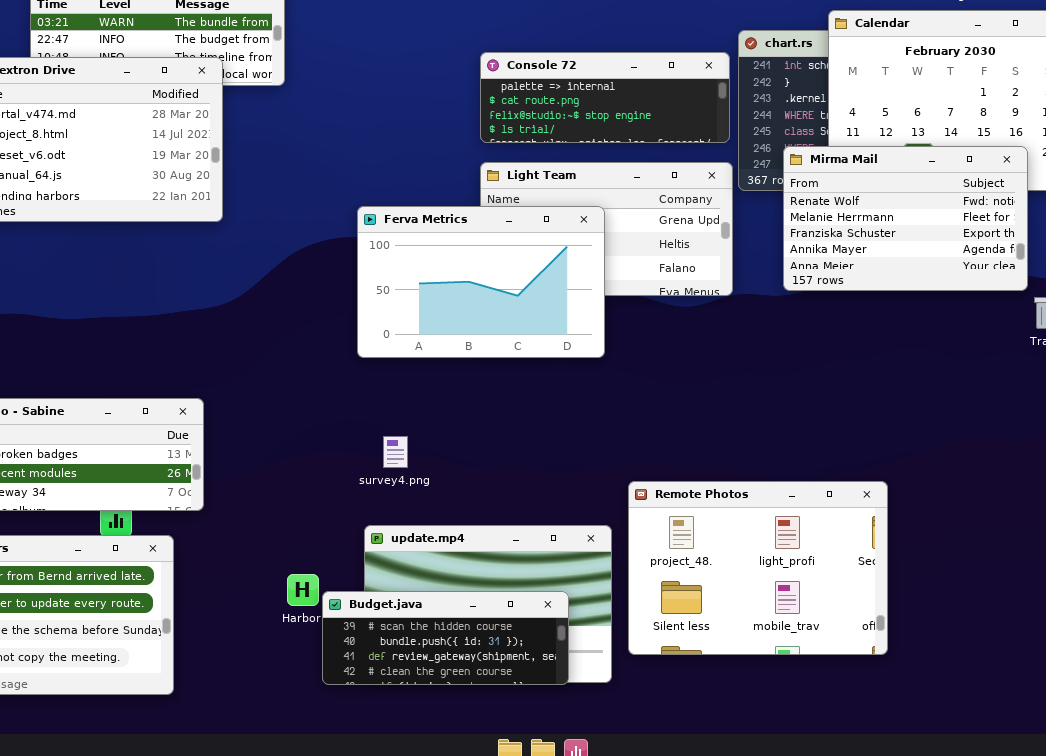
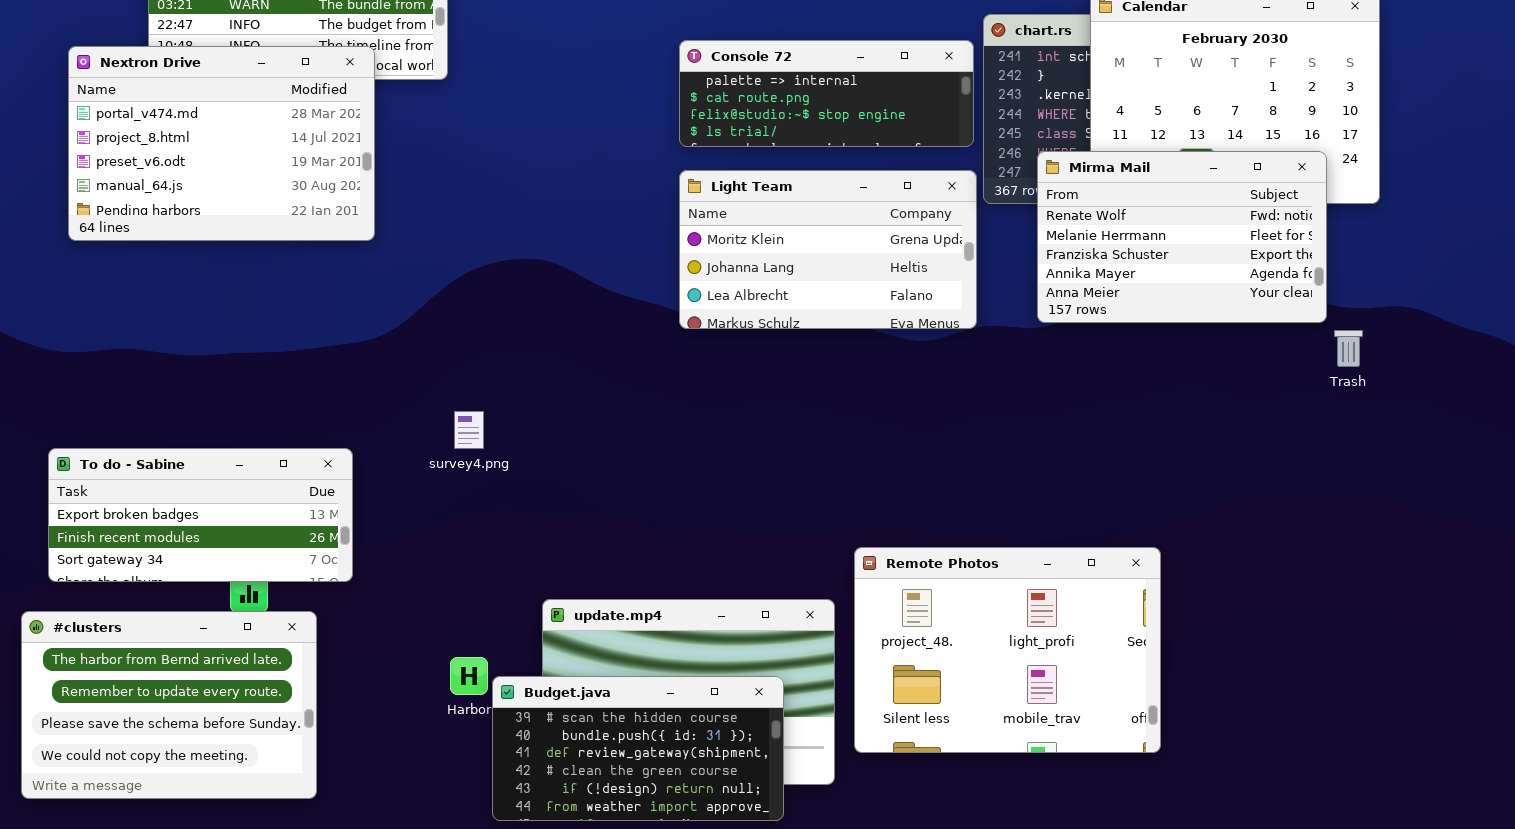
Ferva Metrics: [357,206,605,358] -> none, closed
survey4.png: [383,436,408,468] -> [454,411,484,449], moved
Budget.java: [322,591,569,685] -> [492,676,784,821], resized

